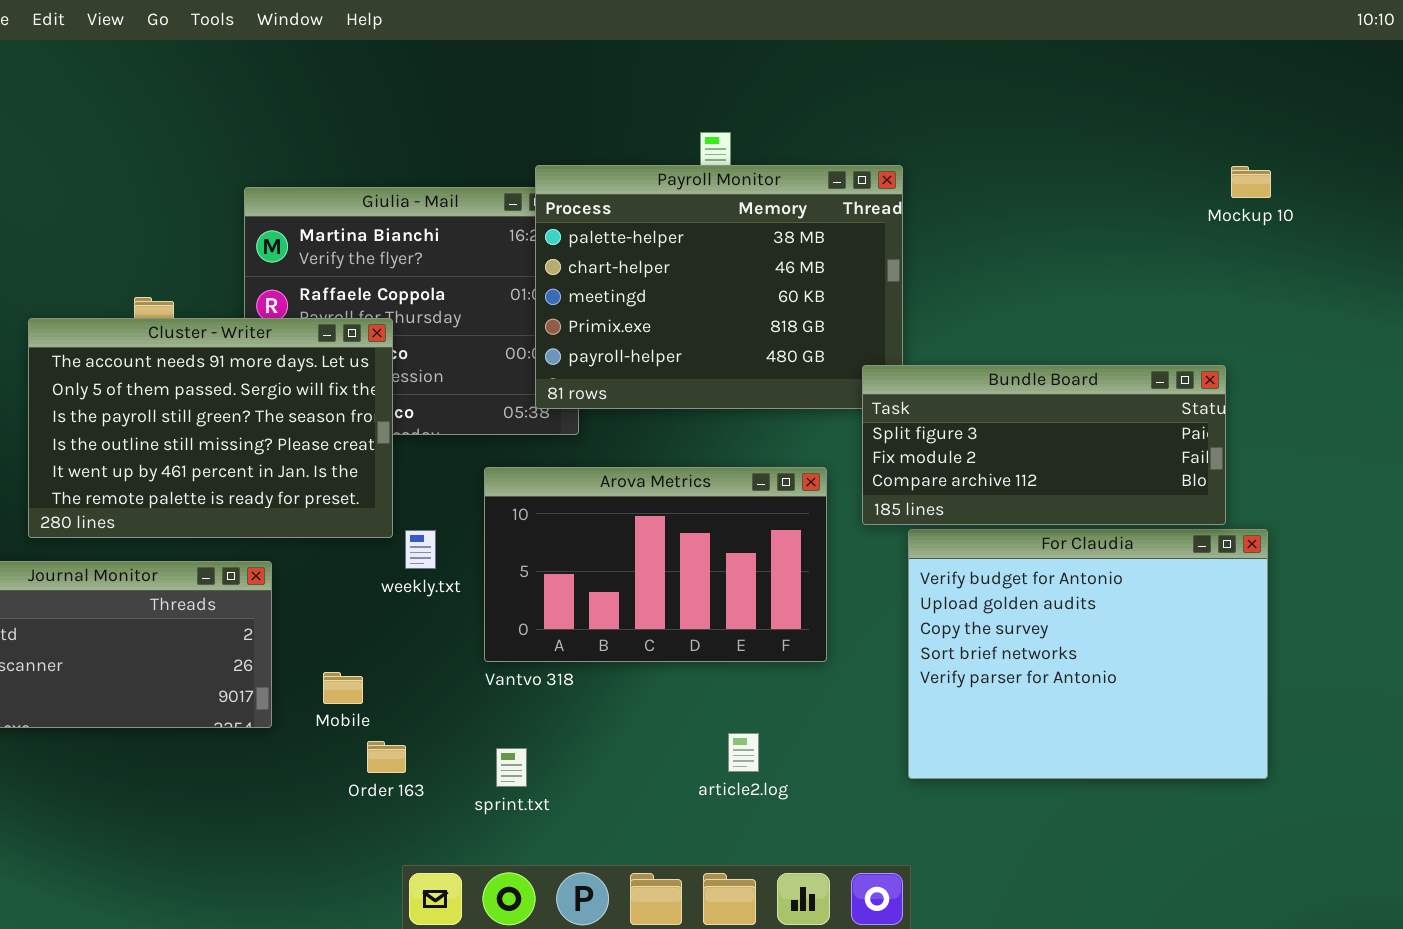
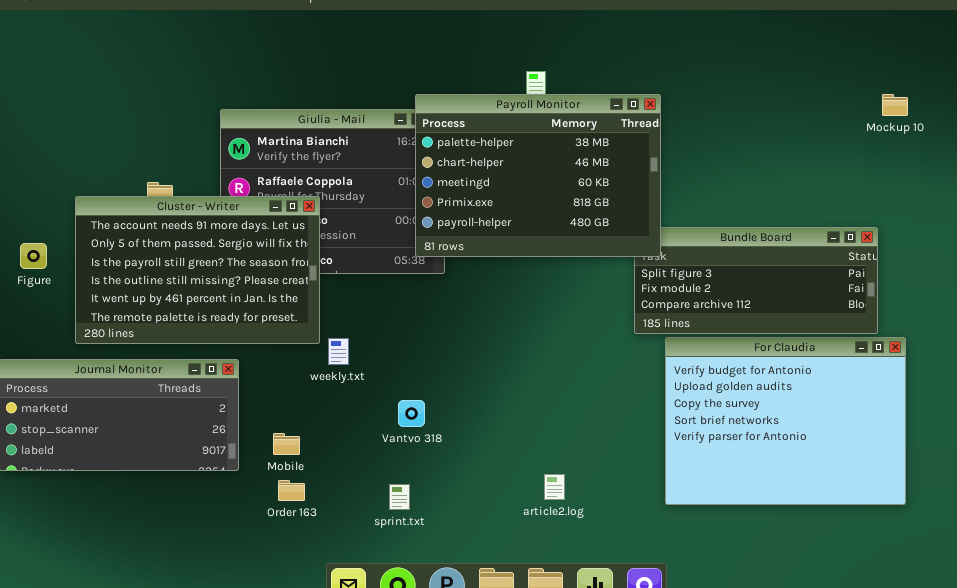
Payroll Monitor: [535,165,903,409] -> [415,94,661,257], raised
Arova Metrics: [484,467,827,662] -> none, closed
Order 163: [367,741,406,773] -> [278,480,305,501], moved

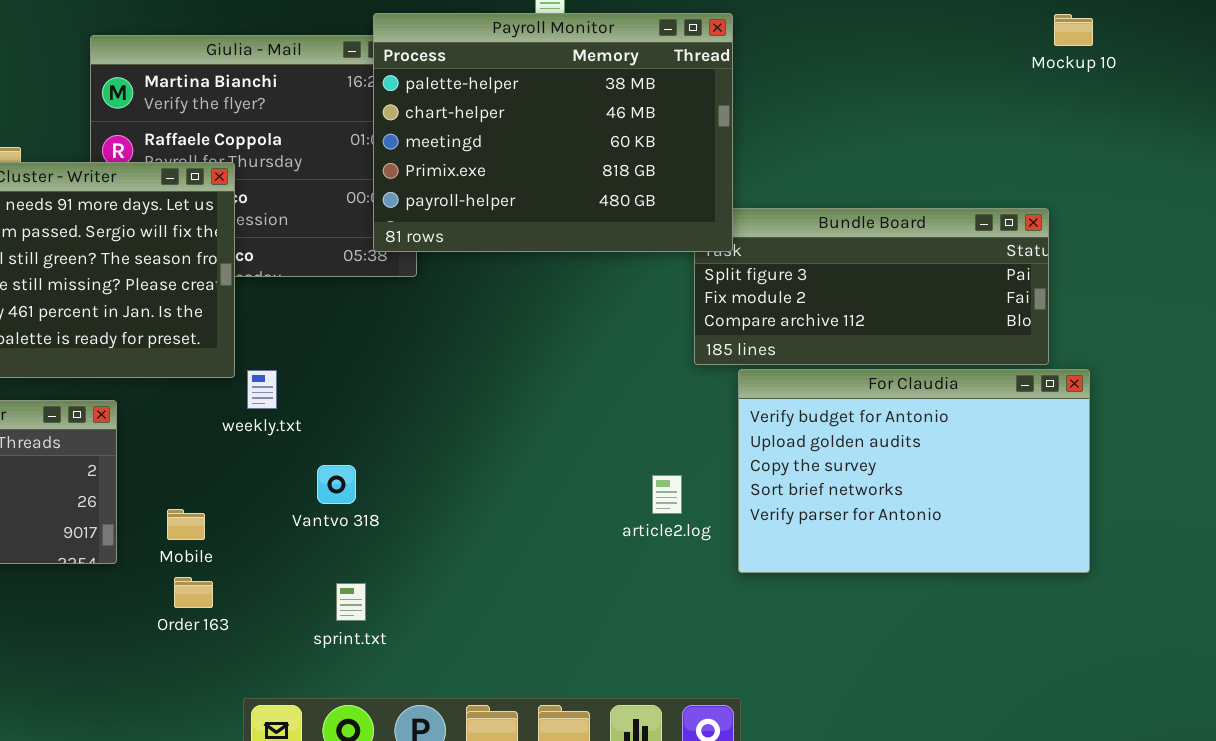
For Claudia: [665,337,906,505] -> [738,369,1090,573], resized
Vantvo 318: [398,400,425,427] -> [317,465,356,504], moved
article2.log: [544,474,565,500] -> [652,475,682,514], moved

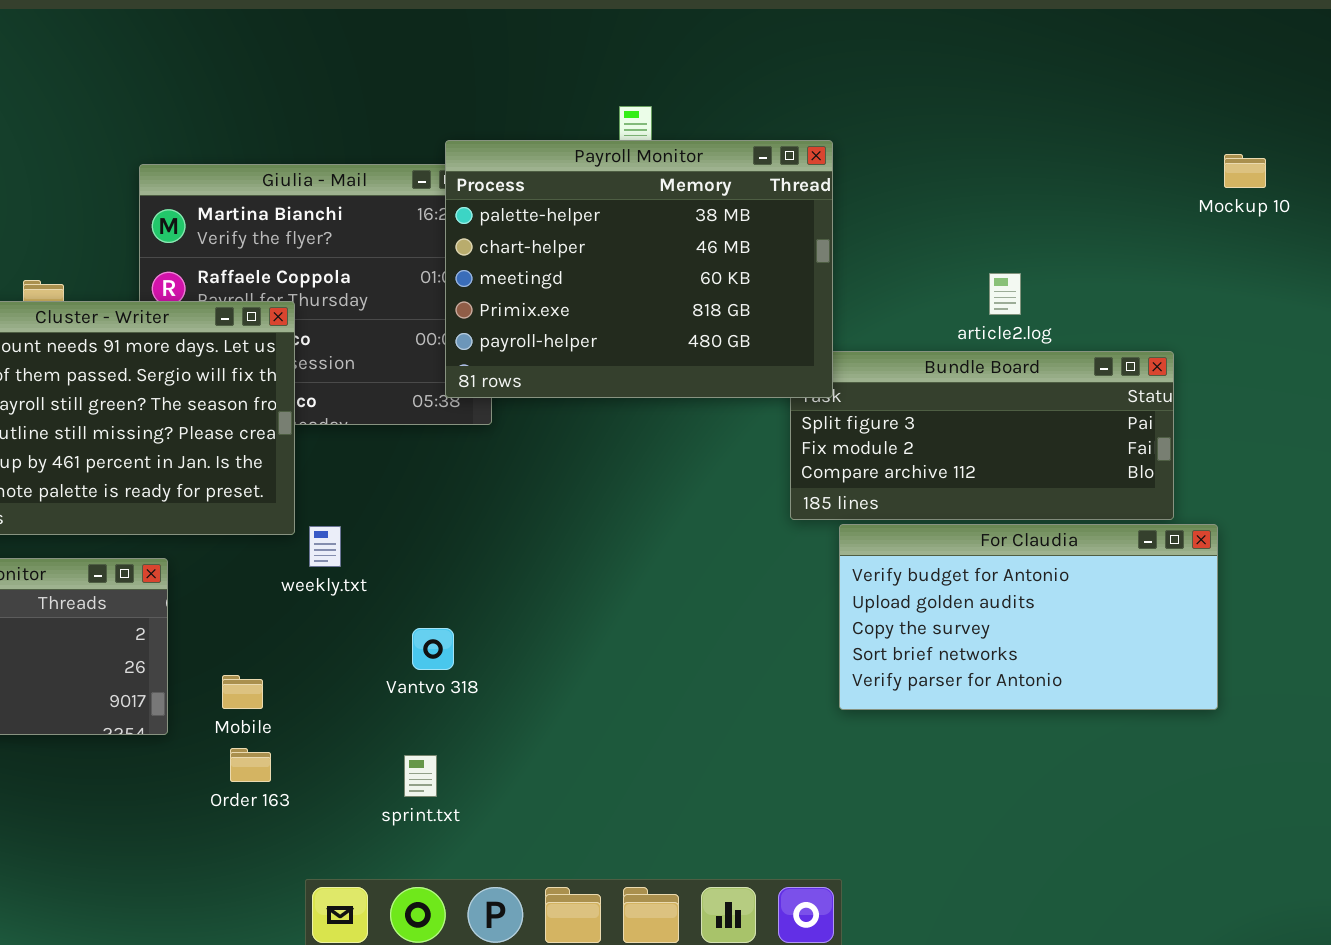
Mockup 10: [1054,14,1093,46] -> [1224,154,1266,188], moved
For Claudia: [738,369,1090,573] -> [839,524,1218,710], resized
Vantvo 318: [317,465,356,504] -> [412,628,454,670], moved
article2.log: [652,475,682,514] -> [989,273,1021,315], moved

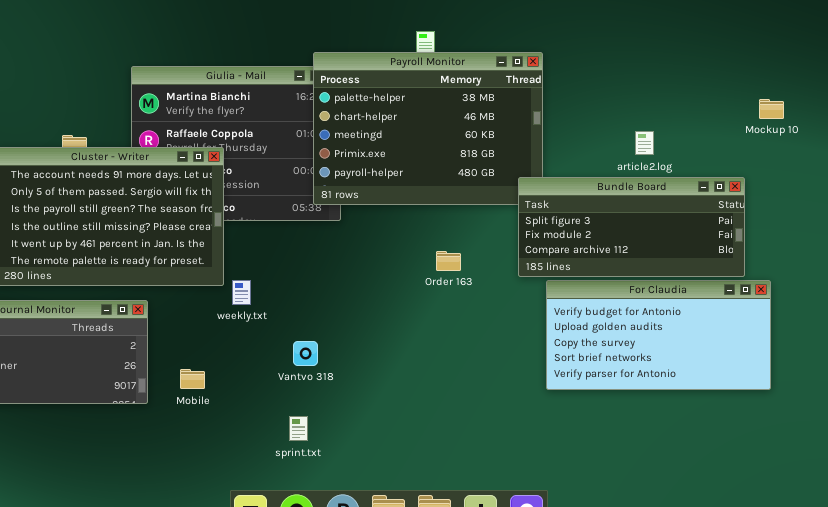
Mockup 10: [1224,154,1266,188] -> [759,99,784,119], moved
Bundle Board: [790,351,1174,520] -> [518,177,745,277], raised
Order 163: [230,748,271,782] -> [436,251,461,271], moved

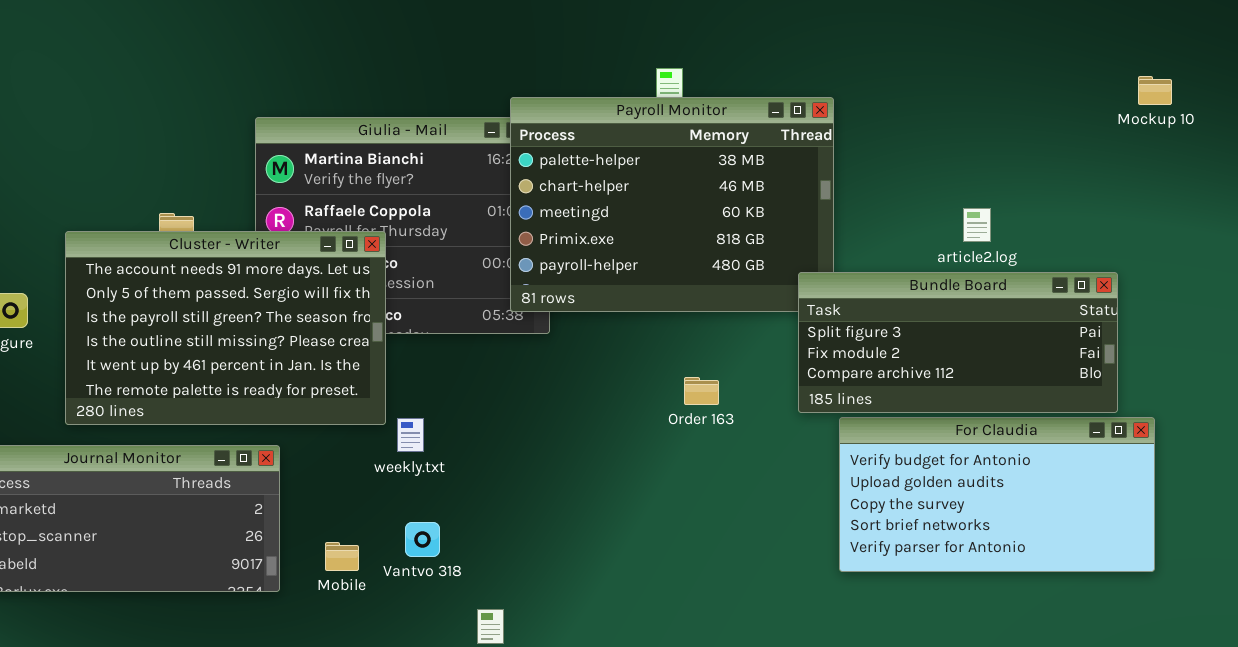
Mockup 10: [759,99,784,119] -> [1138,76,1172,105], moved
Vantvo 318: [293,341,318,366] -> [405,522,440,557], moved

